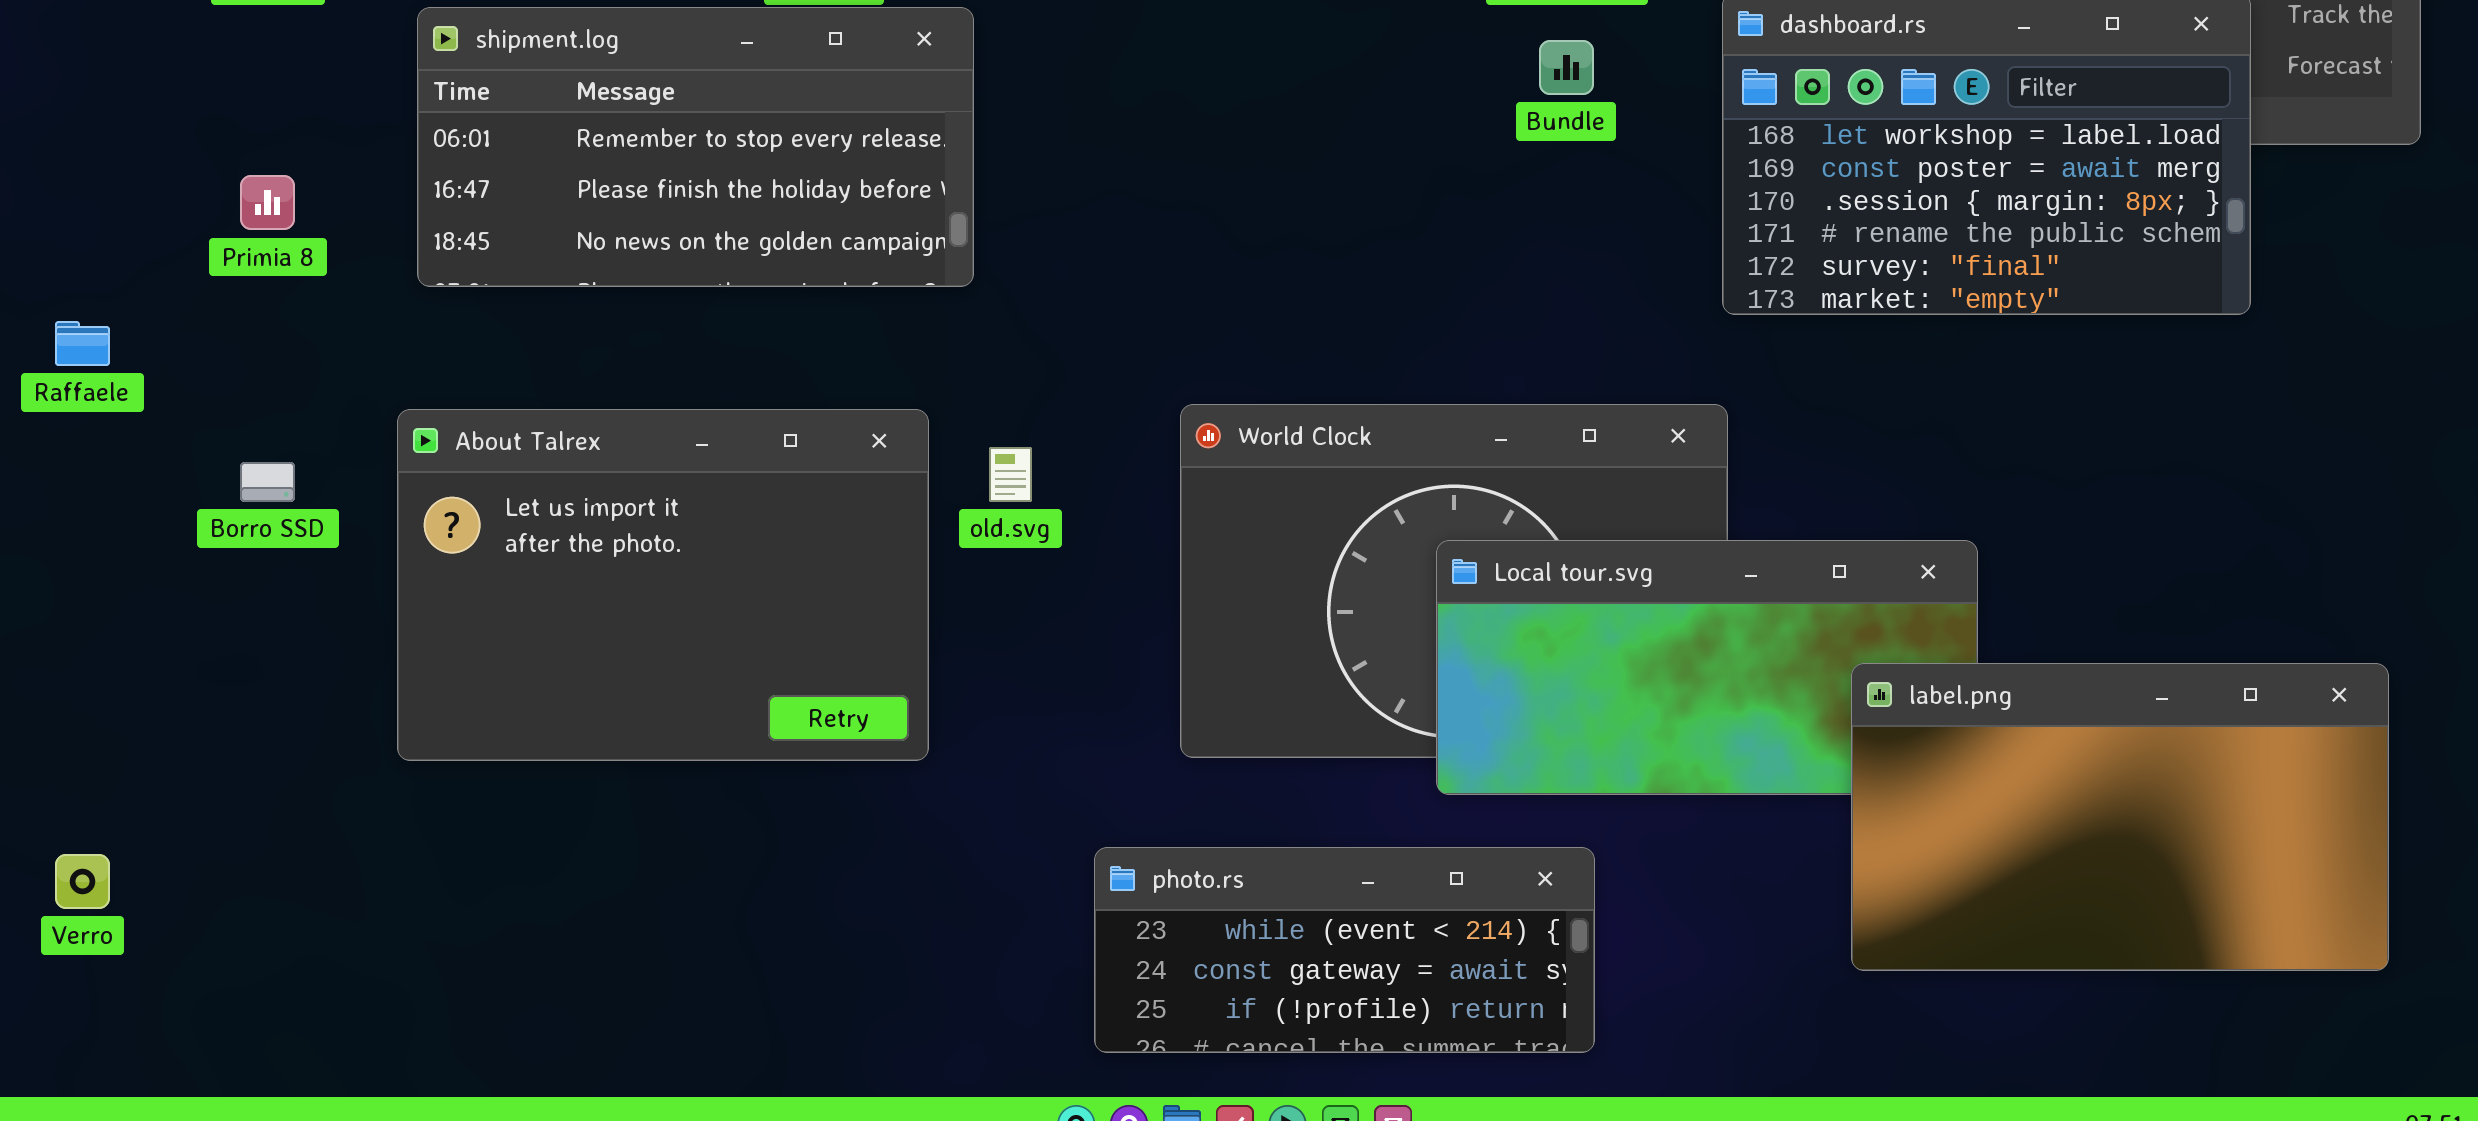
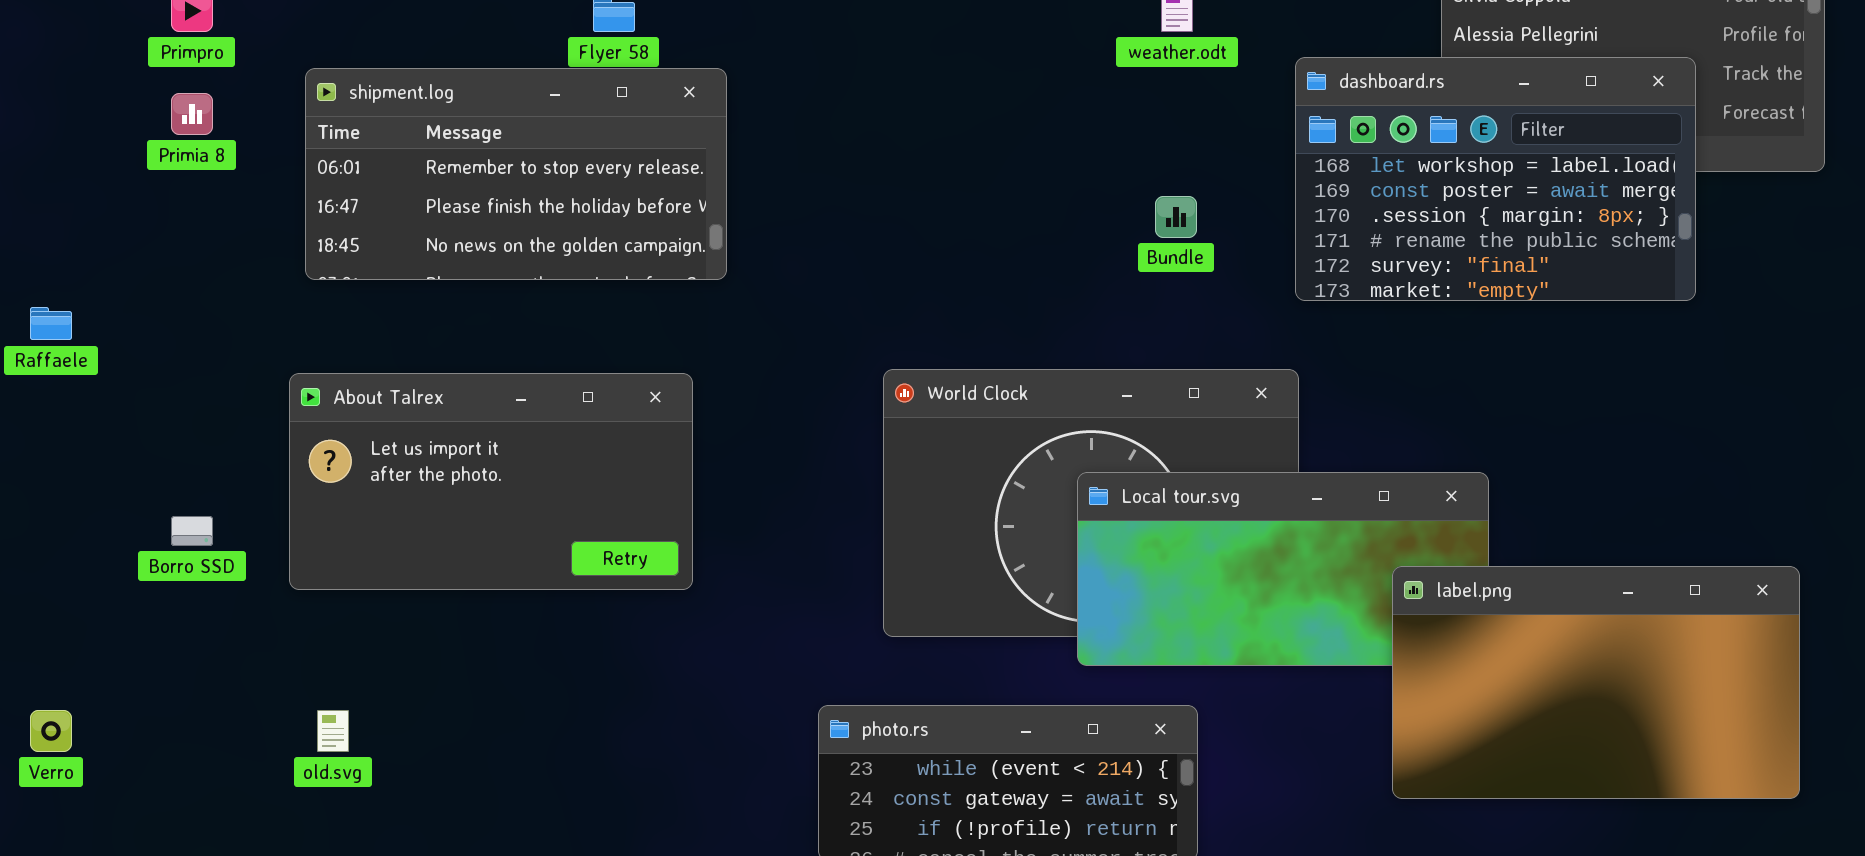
Bundle: [1539,40,1594,95] -> [1155,196,1197,238], moved
Primia 8: [240,175,295,230] -> [171,93,213,135], moved
About Talrex: [397,409,929,761] -> [289,373,693,590], resized
old.svg: [989,447,1032,502] -> [317,710,349,752], moved
Borro SSD: [240,462,295,502] -> [171,516,213,546], moved

